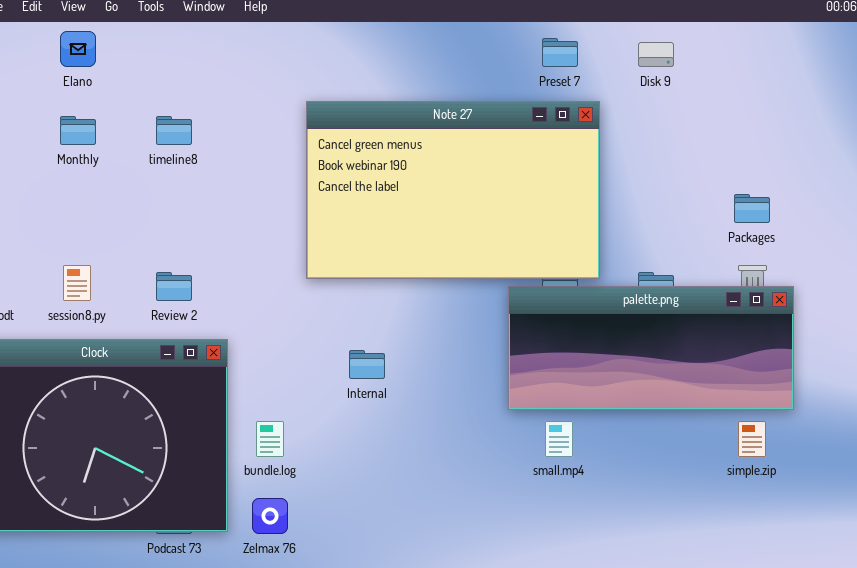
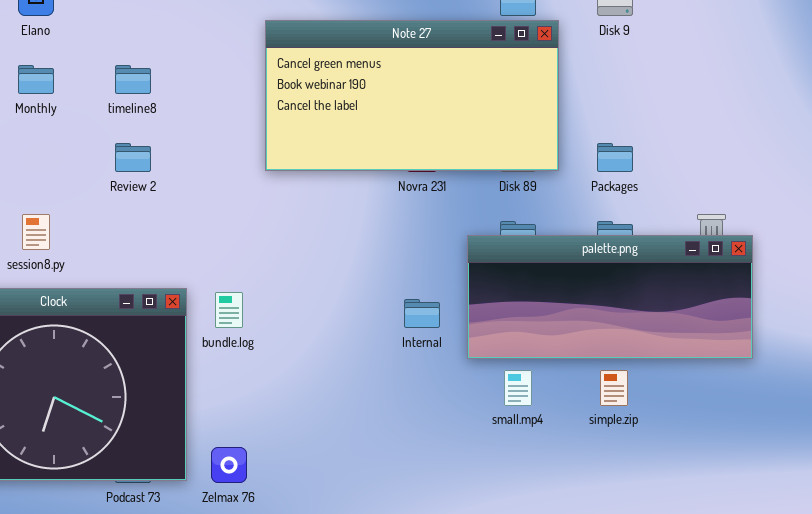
Note 27: [306,101,600,279] -> [265,20,559,171], moved, resized
Packages: [734,194,770,223] -> [597,143,633,172], moved
Review 2: [156,272,192,301] -> [115,143,151,172], moved
Internal: [349,350,385,379] -> [404,299,440,328], moved
bundle.log: [256,421,284,457] -> [215,292,243,328], moved
simple.zip: [738,421,766,457] -> [600,370,628,406], moved

